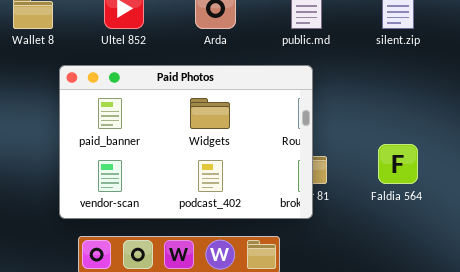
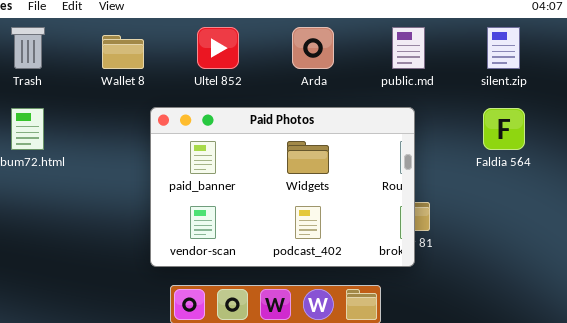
Faldia 564: [378,144,418,184] -> [483,108,525,150], moved

